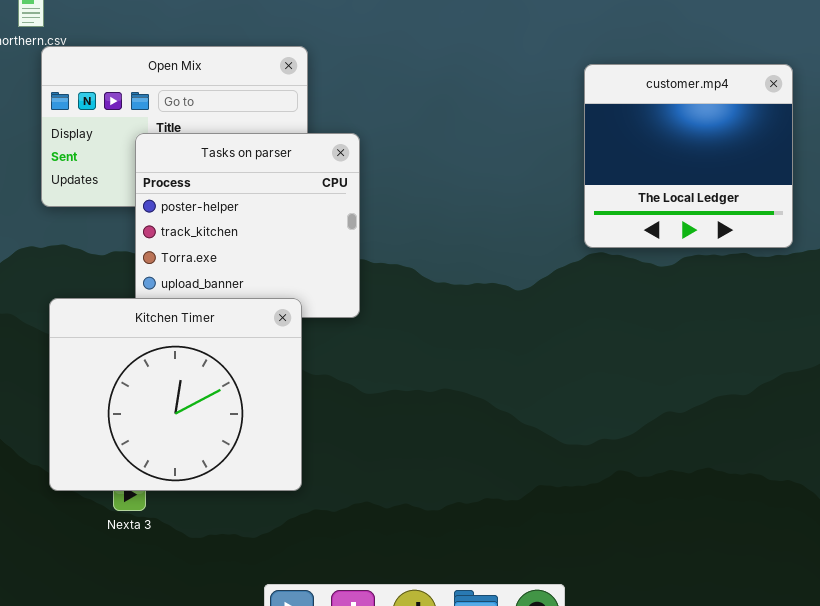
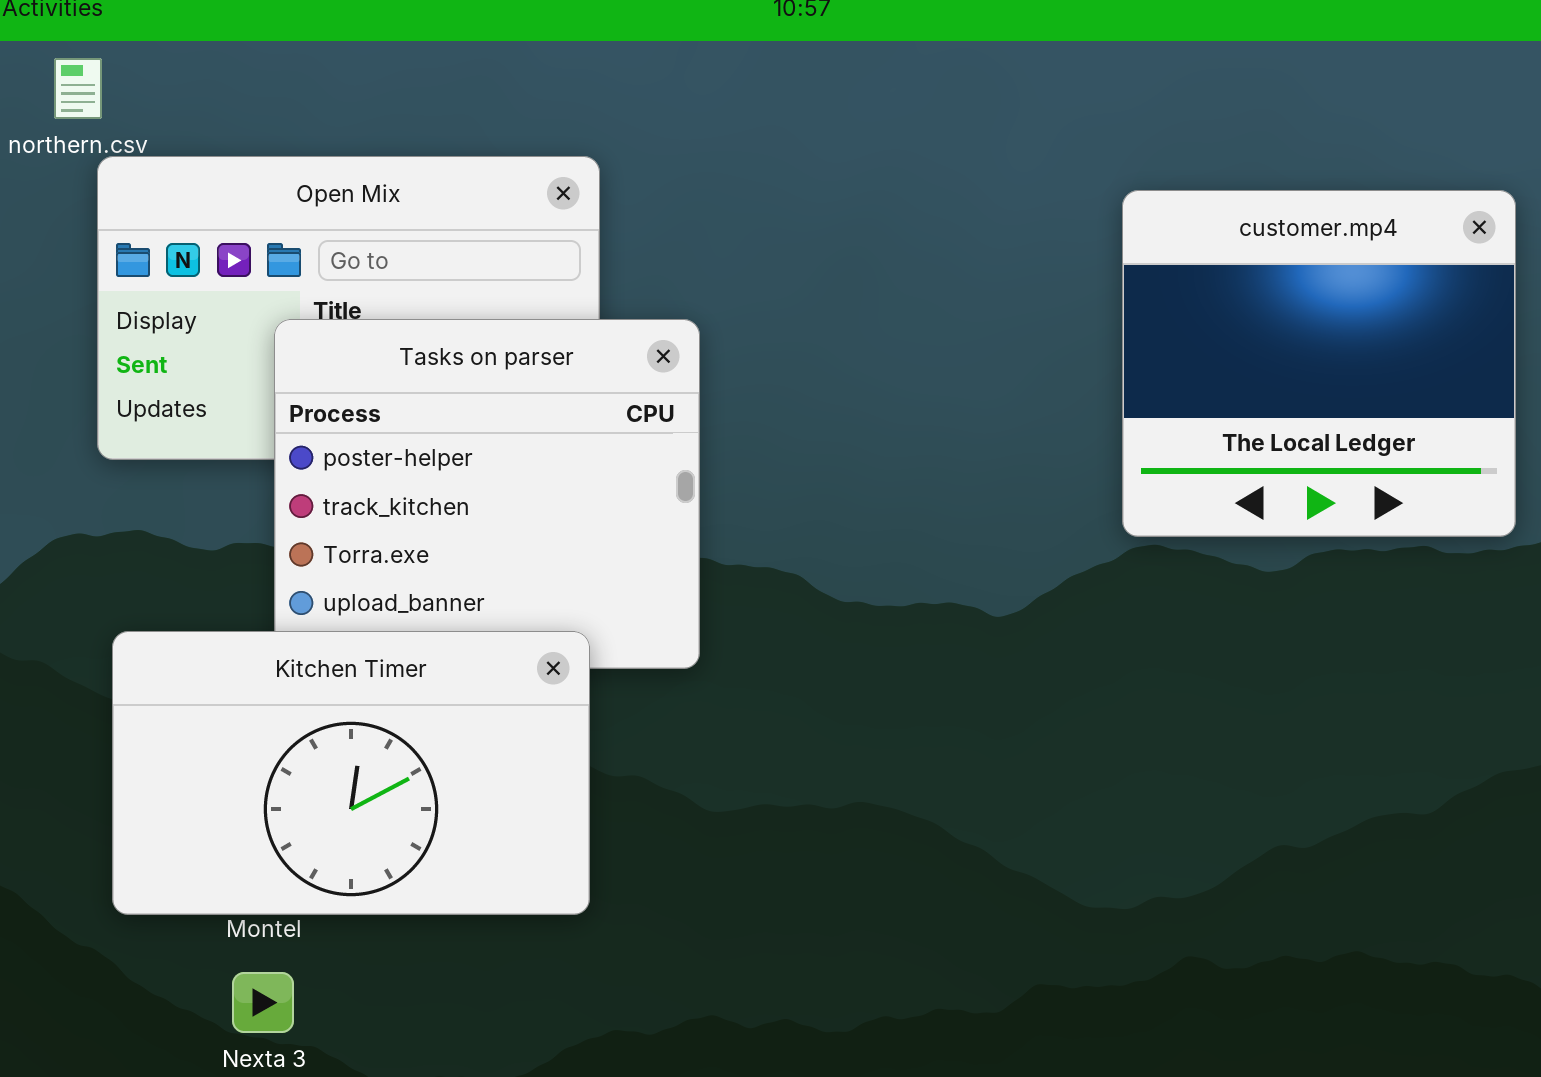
Kitchen Timer: [49,298,302,491] -> [112,631,590,915], resized

